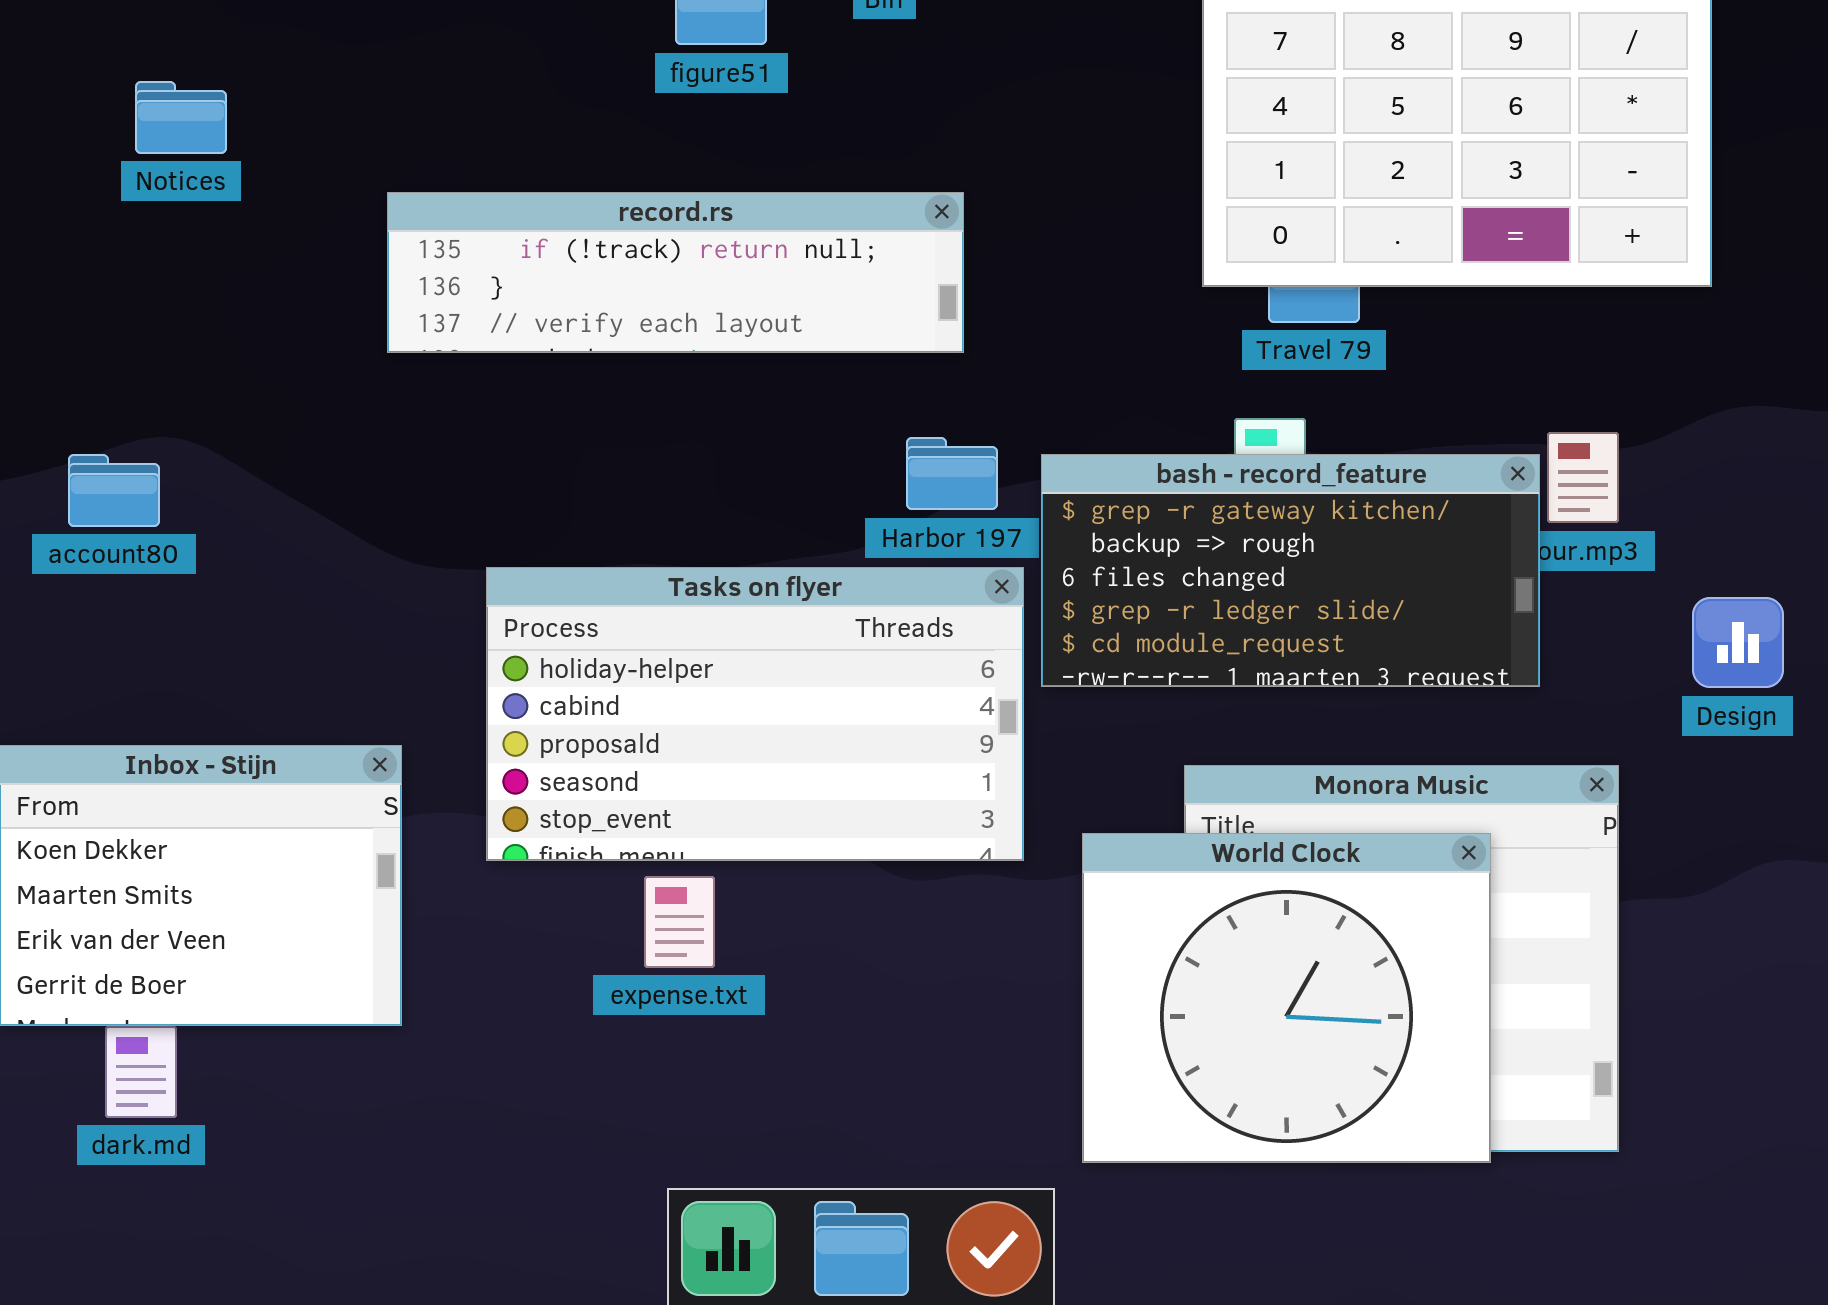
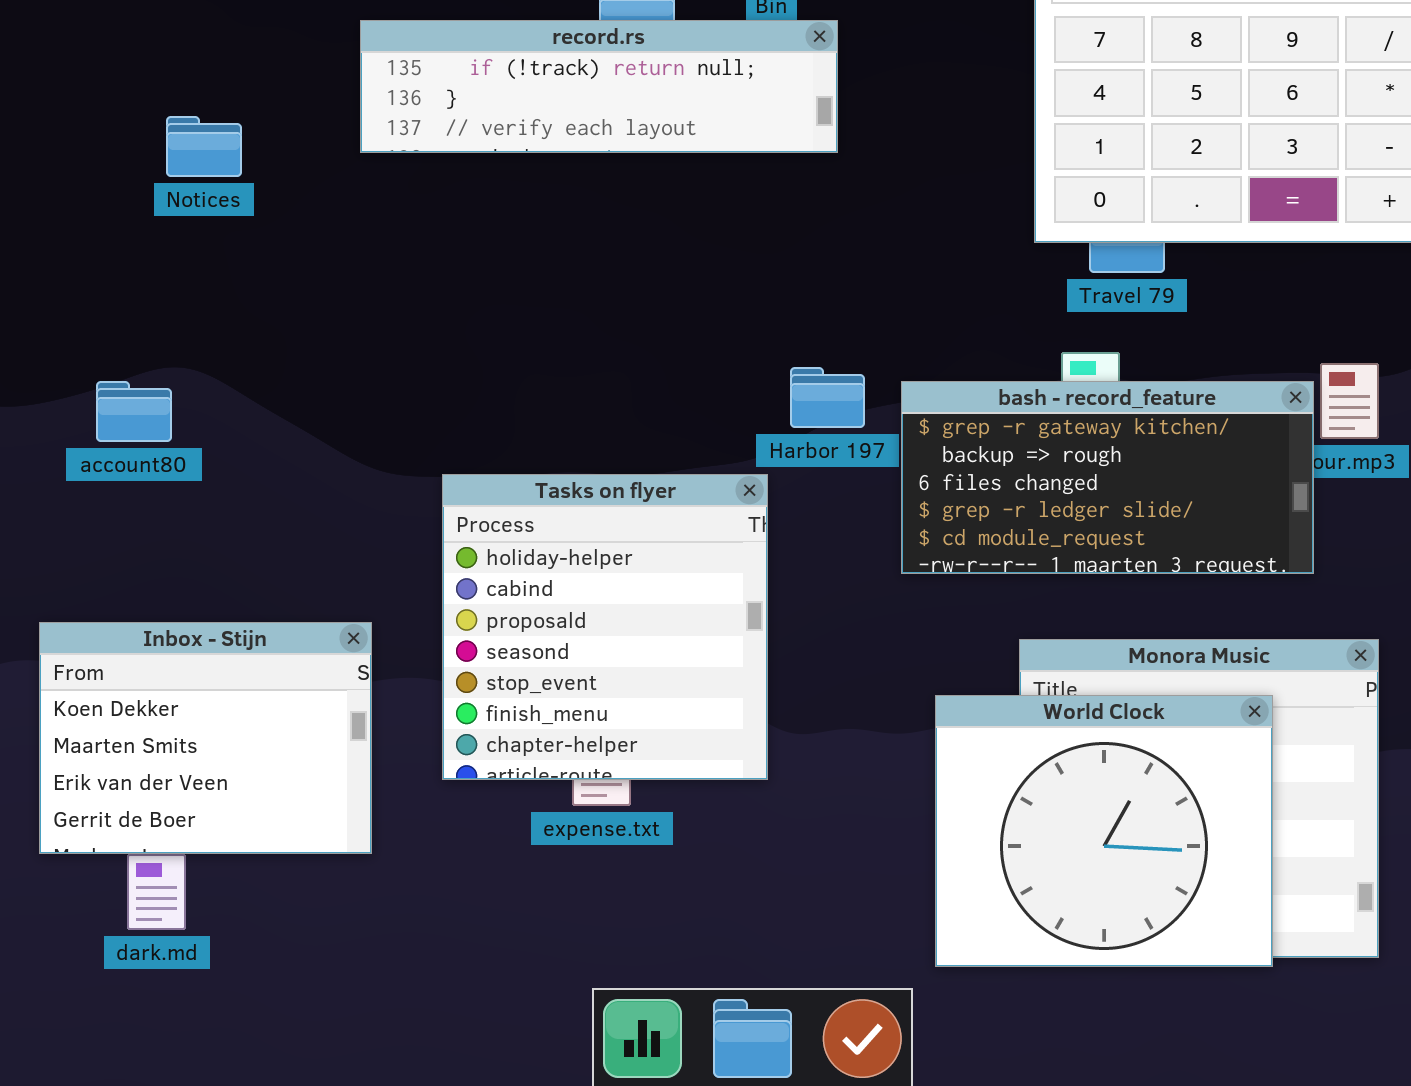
Notices: [135,81,227,154] -> [166,116,242,177], moved
record.rs: [387,192,964,353] -> [360,20,838,153], moved
Tasks on flyer: [486,567,1024,861] -> [442,474,768,780], resized

